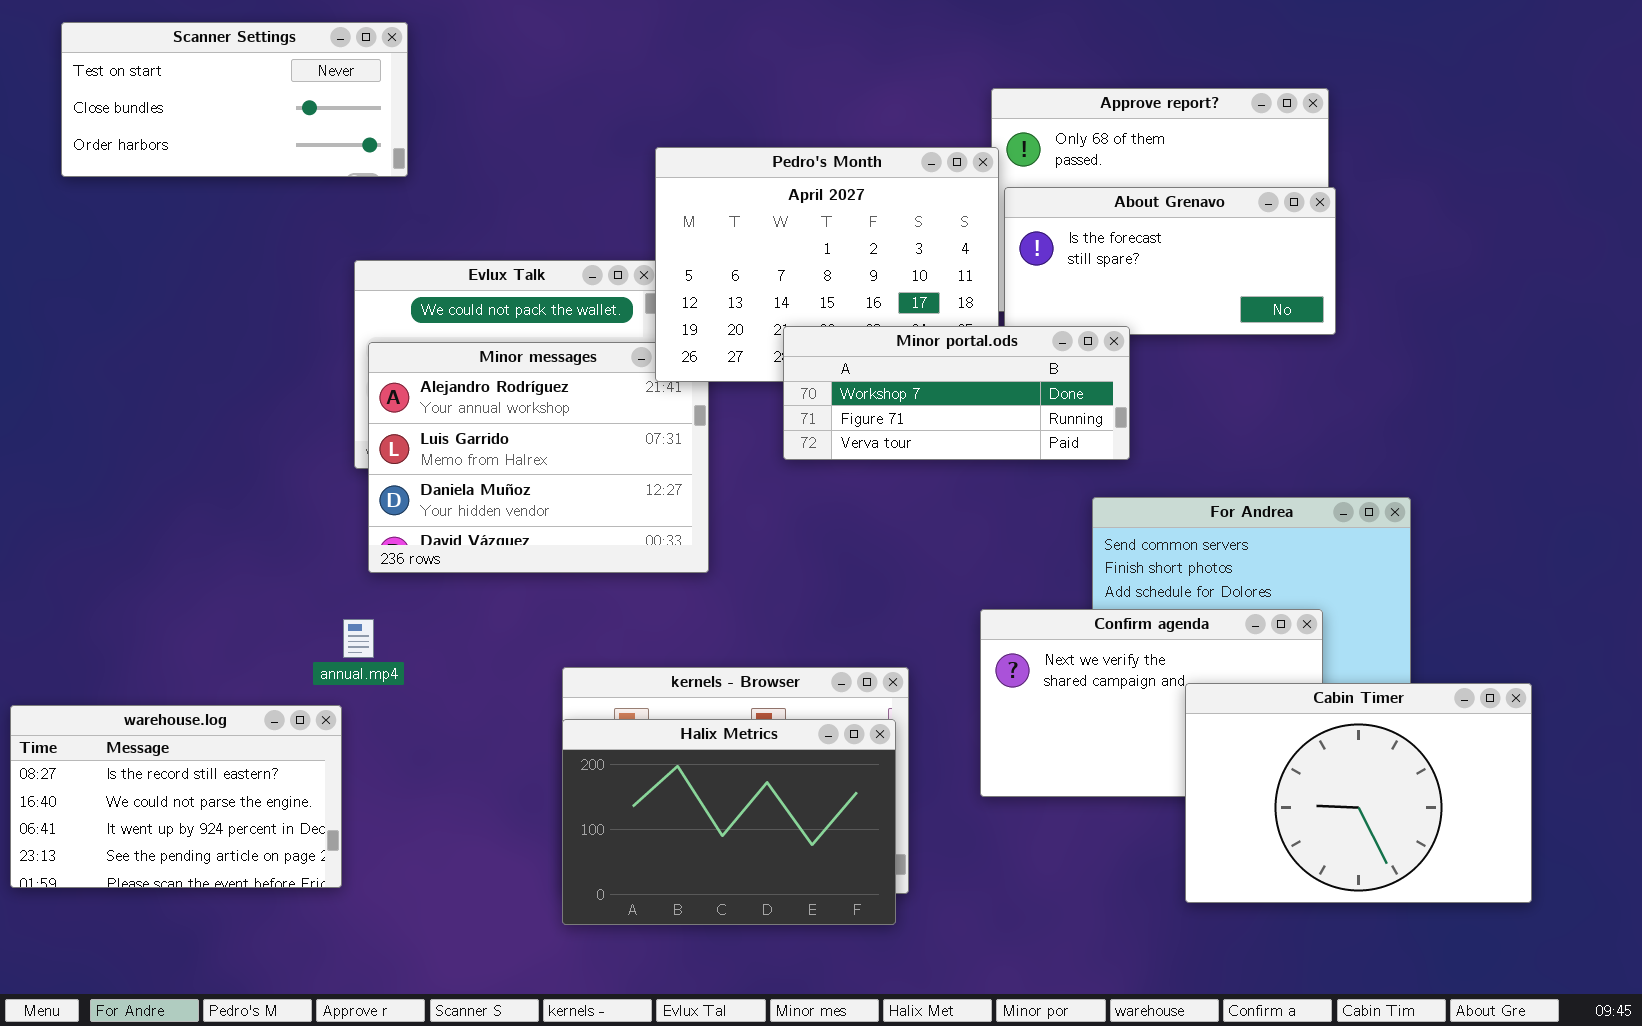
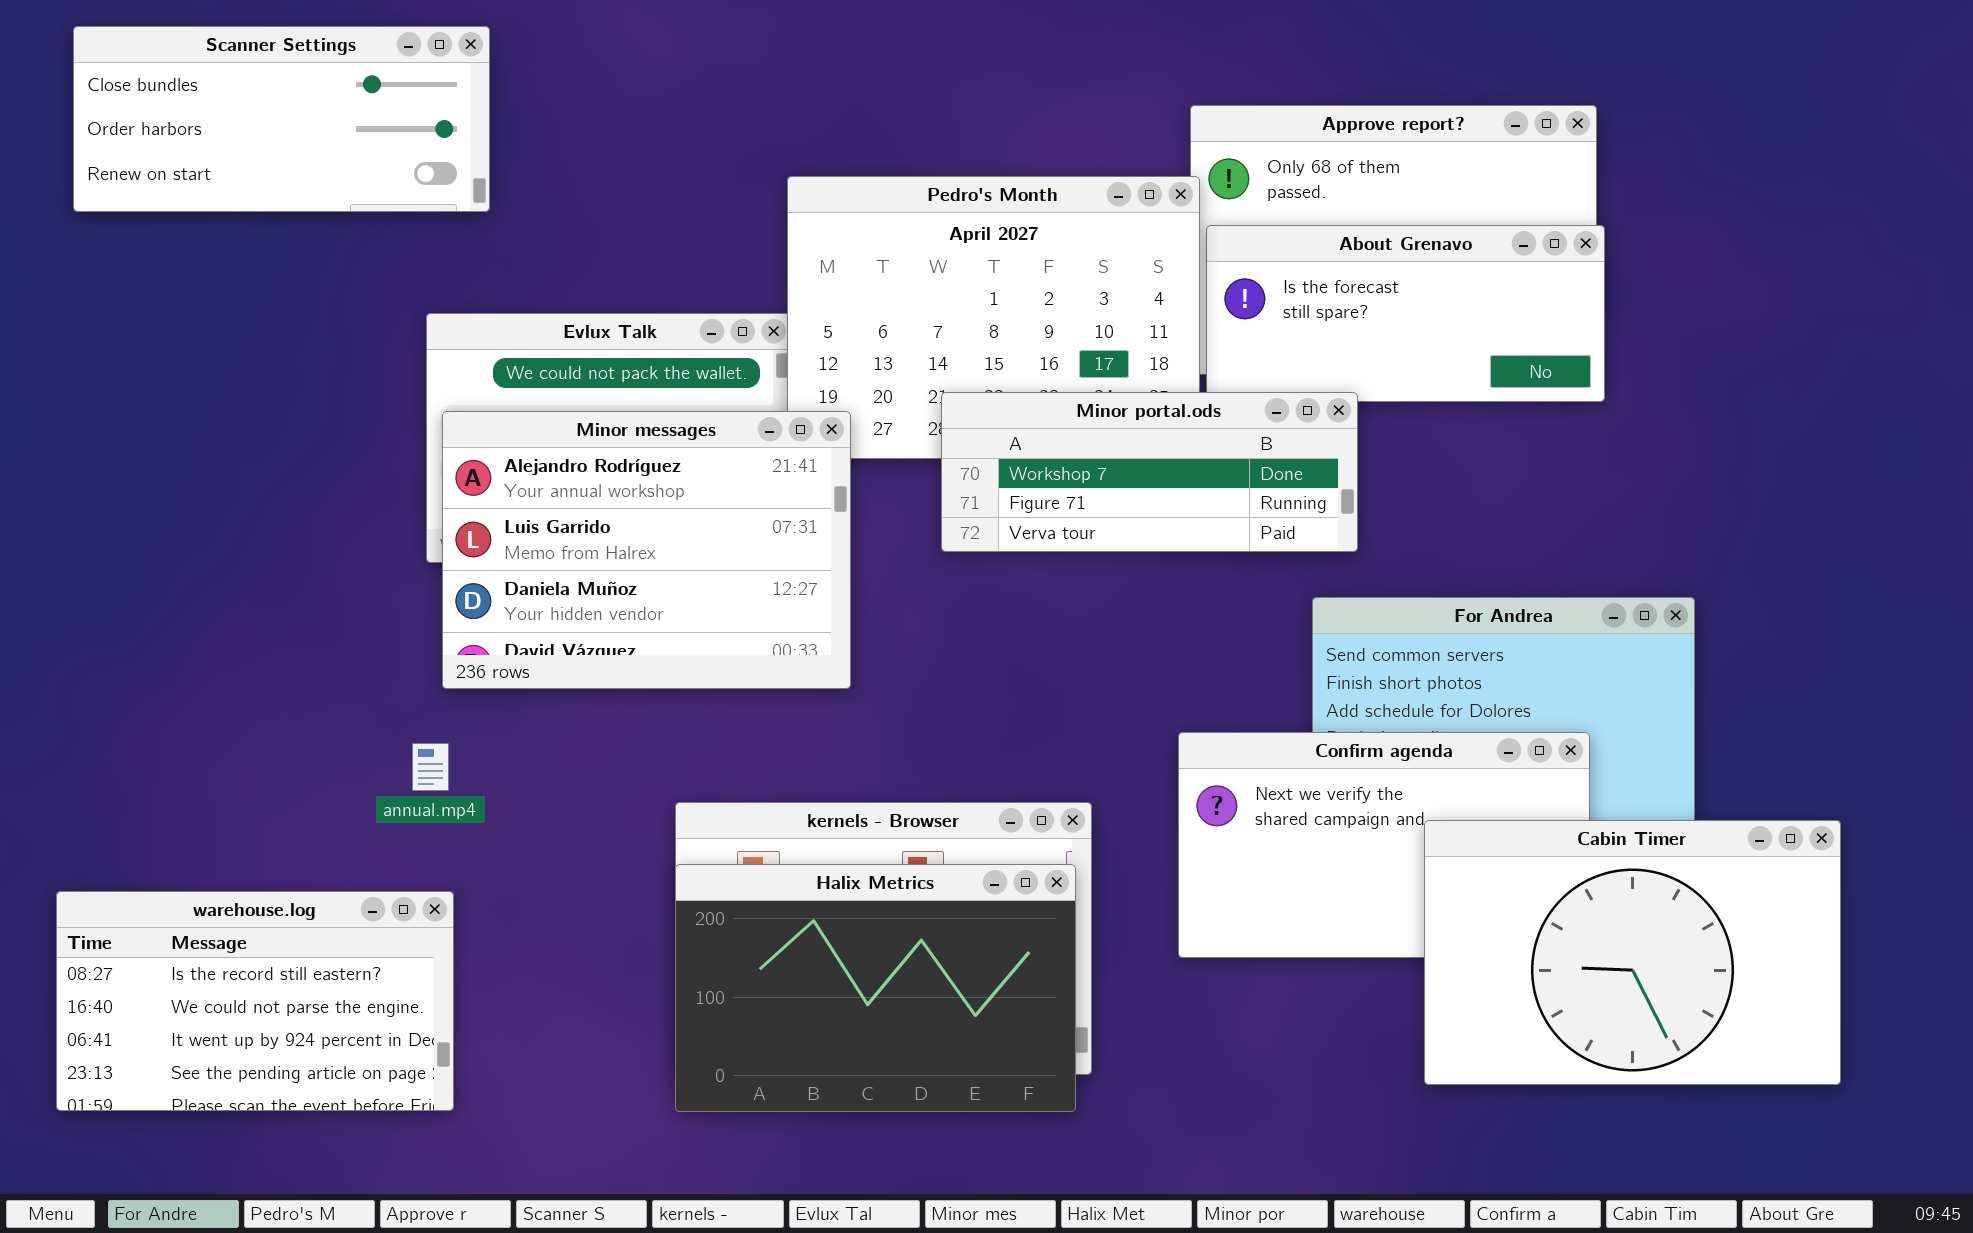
Scanner Settings: [61,22,408,177] -> [73,26,490,212], scrolled down 1 row
Minor messages: [368,342,709,573] -> [442,411,851,689], raised
warehouse.log: [10,705,342,888] -> [56,891,454,1111], moved

